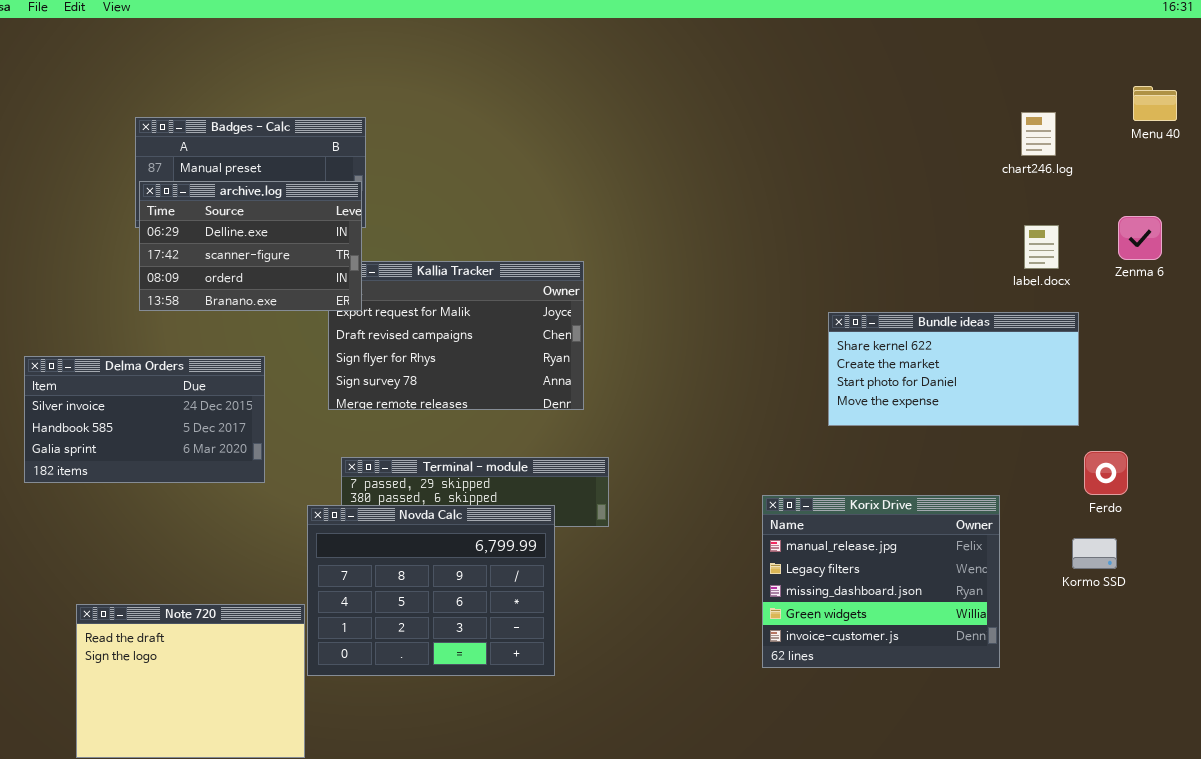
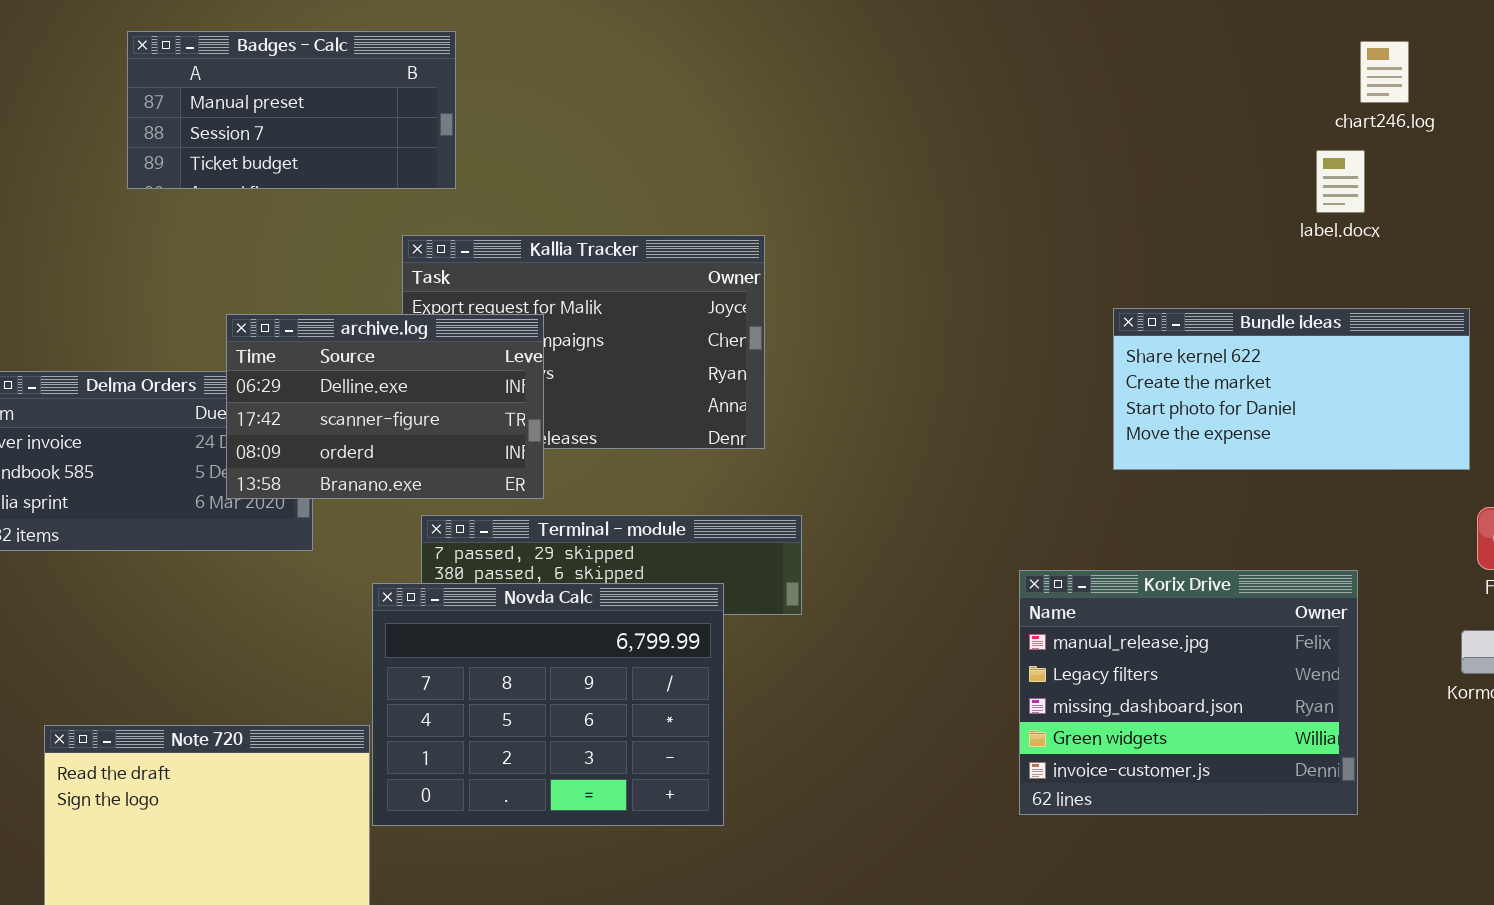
chart246.log: [1021,112,1056,156] -> [1360,41,1409,103], moved
archive.log: [139,181,362,311] -> [226,314,544,499], moved
label.docx: [1024,225,1059,269] -> [1316,150,1365,213], moved

